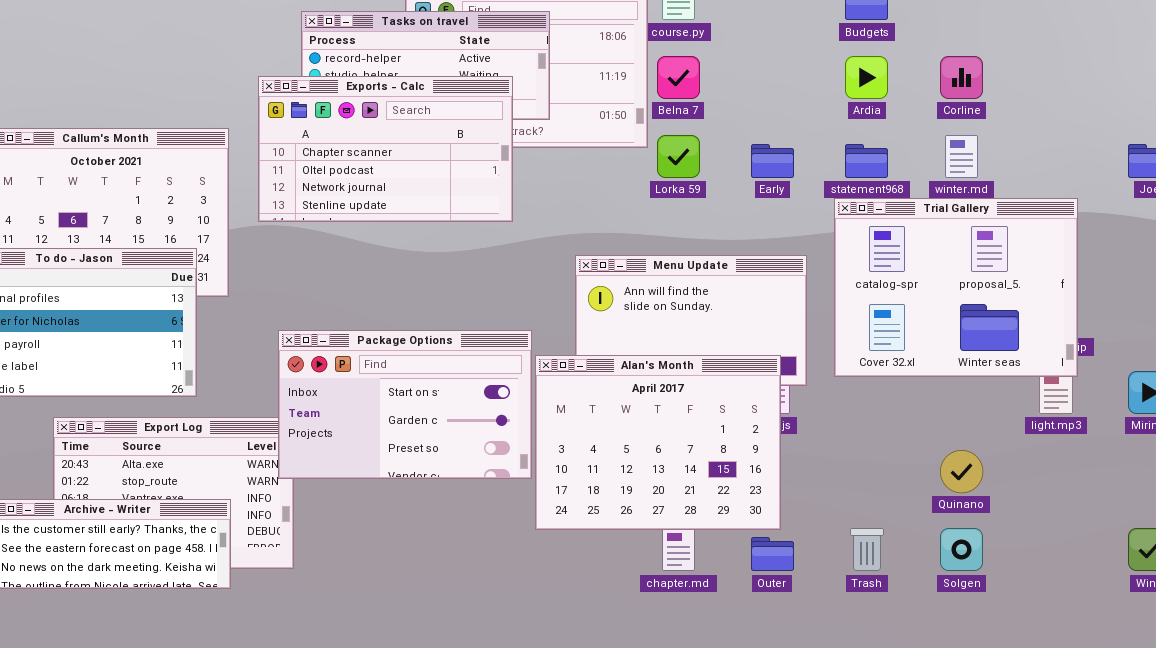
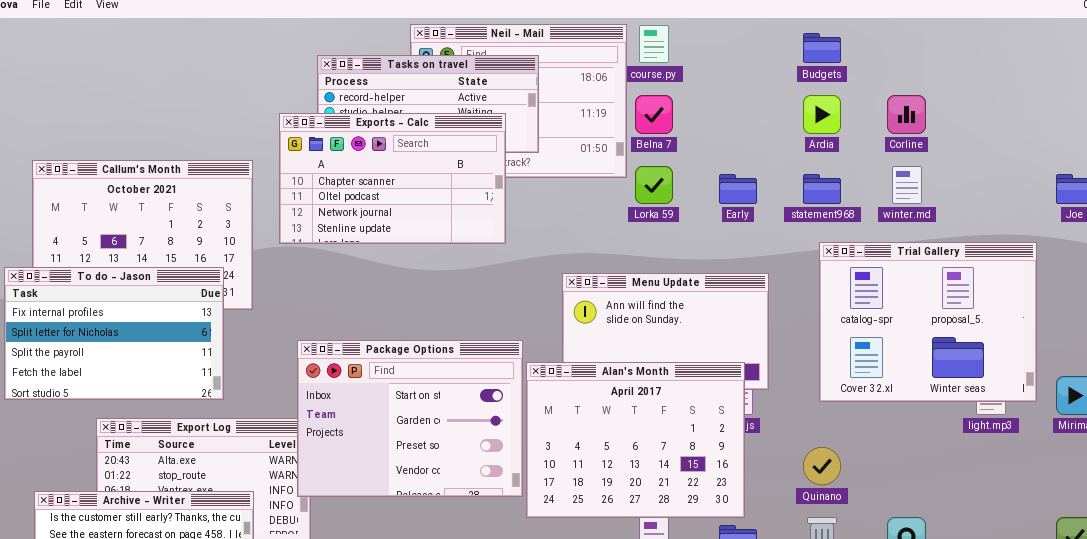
Trial Gallery: [834,198,1078,377] -> [819,242,1037,402], moved
Package Options: [278,330,532,479] -> [297,340,523,497], resized
Quinano: [940,450,983,493] -> [803,447,841,485], moved

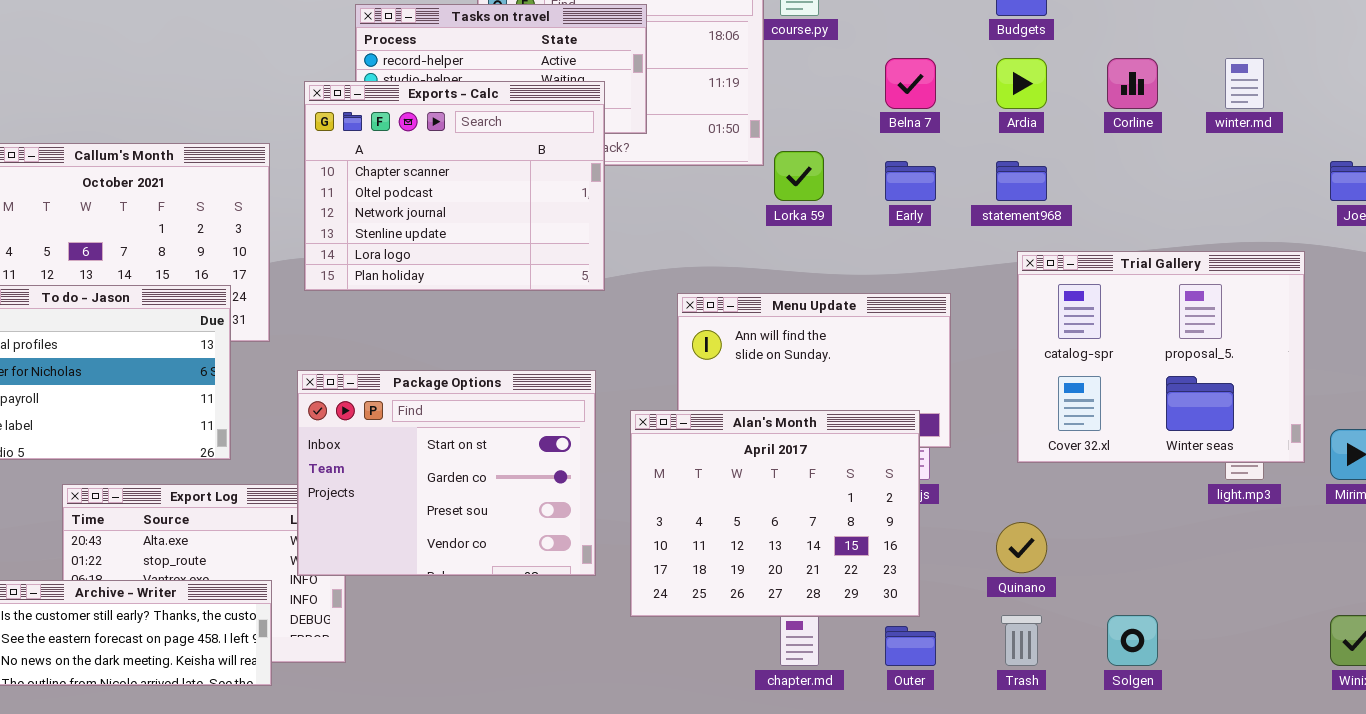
Belna 7: [635,95,673,134] -> [885,58,936,109], moved
Exports - Calc: [279,113,506,244] -> [304,81,605,291], resized
winter.md: [892,166,922,204] -> [1225,58,1264,109], moved
Package Options: [297,340,523,497] -> [297,370,596,576], moved

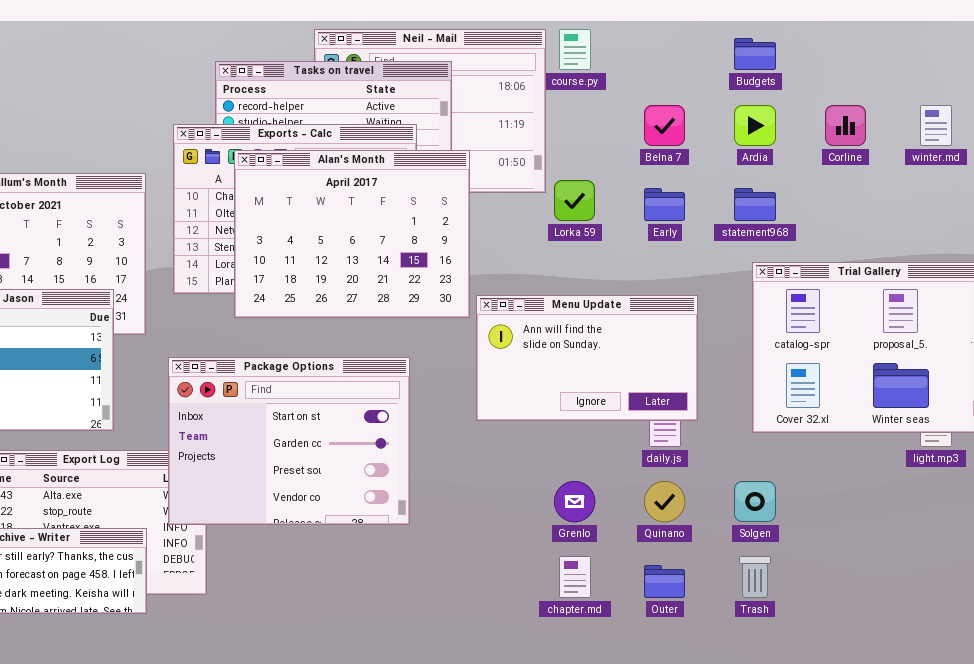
Alan's Month: [630,410,920,617] -> [234,150,470,318], moved
Quinano: [996,522,1047,573] -> [644,481,685,522], moved
Solgen: [1107,615,1158,666] -> [734,481,776,522], moved

